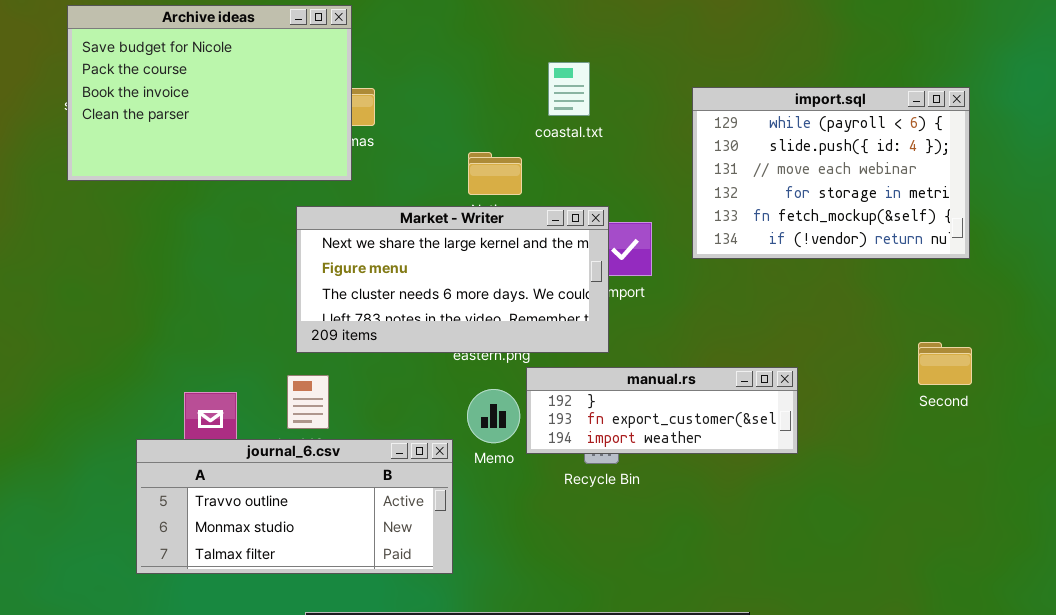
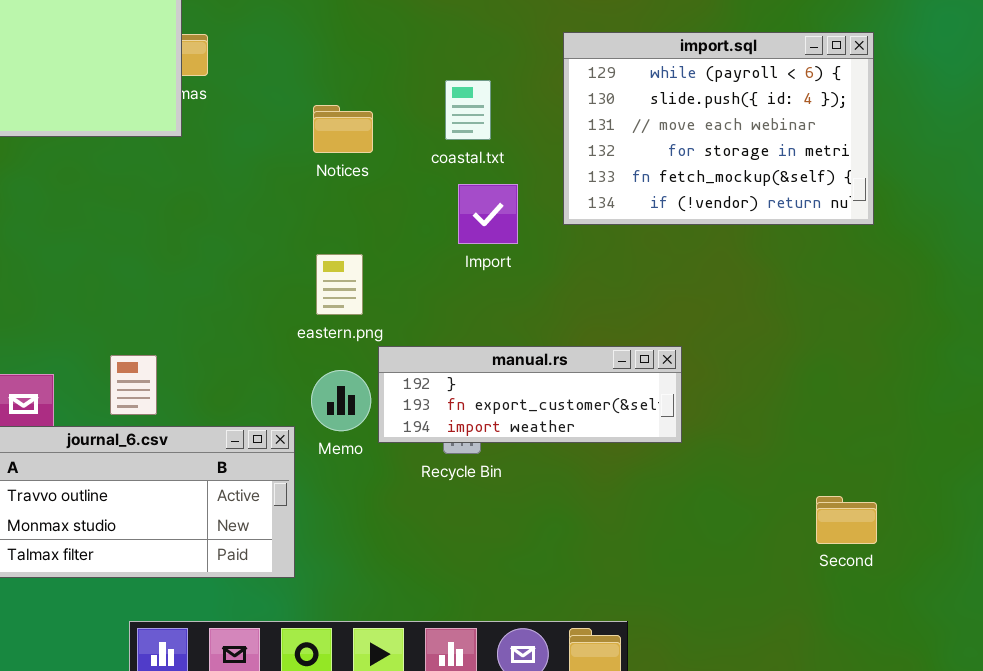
coastal.txt: [548,62,590,116] -> [445,80,491,140], moved
Market - Writer: [296,206,609,353] -> none, closed
Second: [918,342,972,385] -> [816,496,877,544], moved

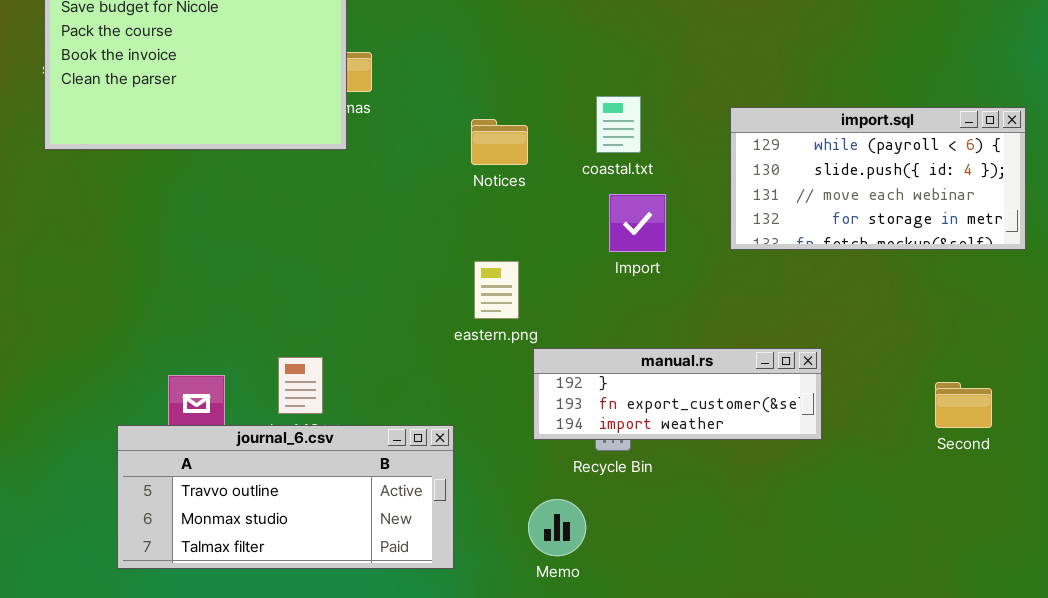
import.sql: [563,32,874,225] -> [730,107,1026,250], moved, resized
Memo: [311,370,371,431] -> [528,499,586,556], moved
Second: [816,496,877,544] -> [935,382,992,428], moved

